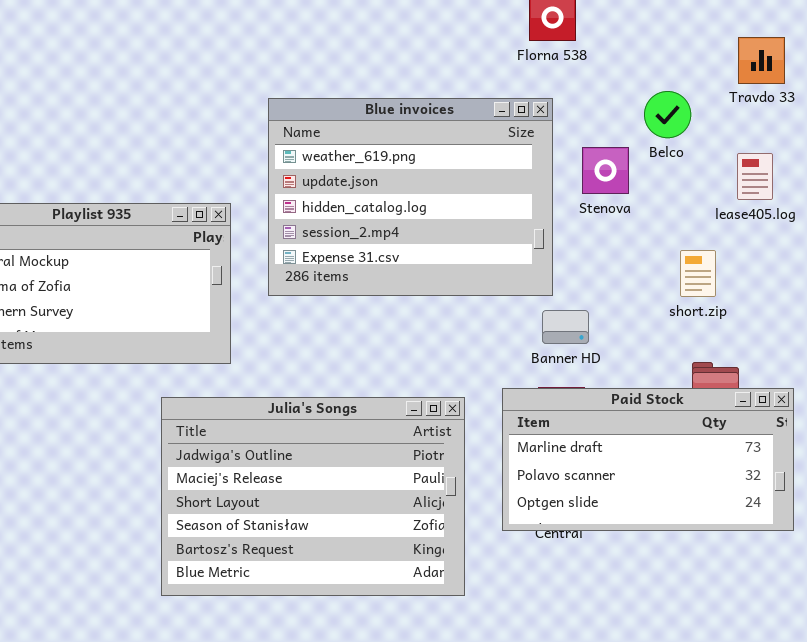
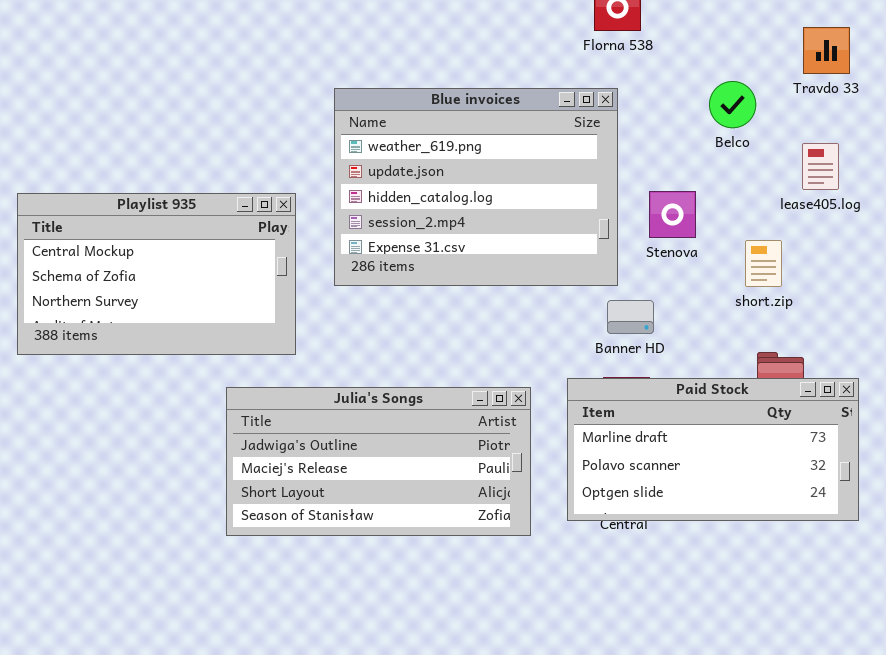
Stenova: [582,147,629,194] -> [649,191,696,238], moved
Julia's Songs: [161,397,465,596] -> [226,387,531,536], resized

